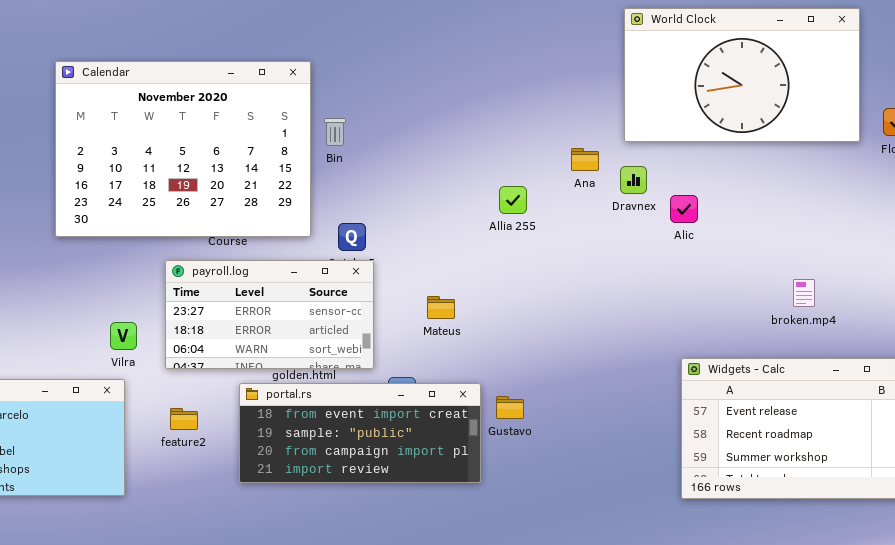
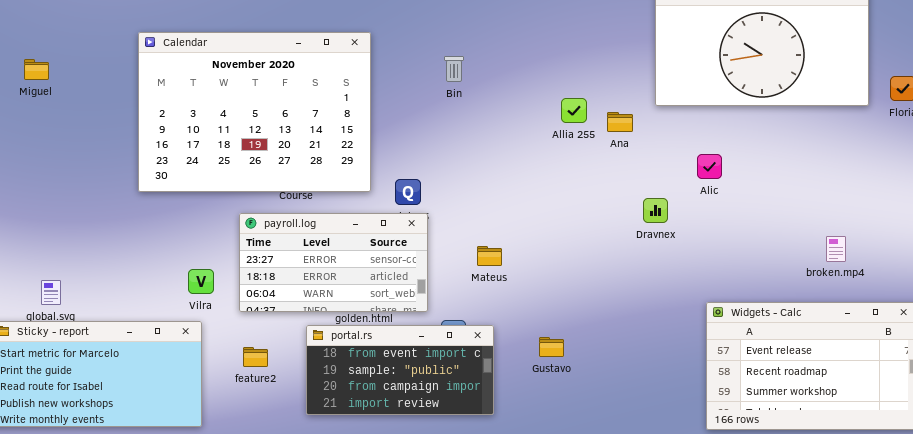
Bin: [324,118,346,146] -> [444,56,464,82], moved
Dravnex: [620,166,647,194] -> [643,198,668,223], moved
Allia 255: [499,186,527,214] -> [561,98,587,123], moved
broken.mp4: [793,279,815,307] -> [826,236,846,262], moved
portal.rs: [239,383,481,483] -> [306,325,494,415], resized

